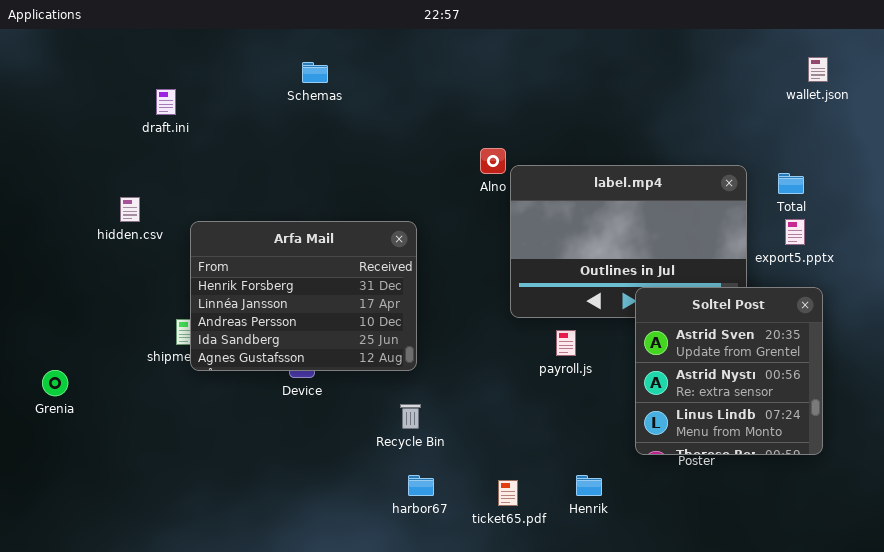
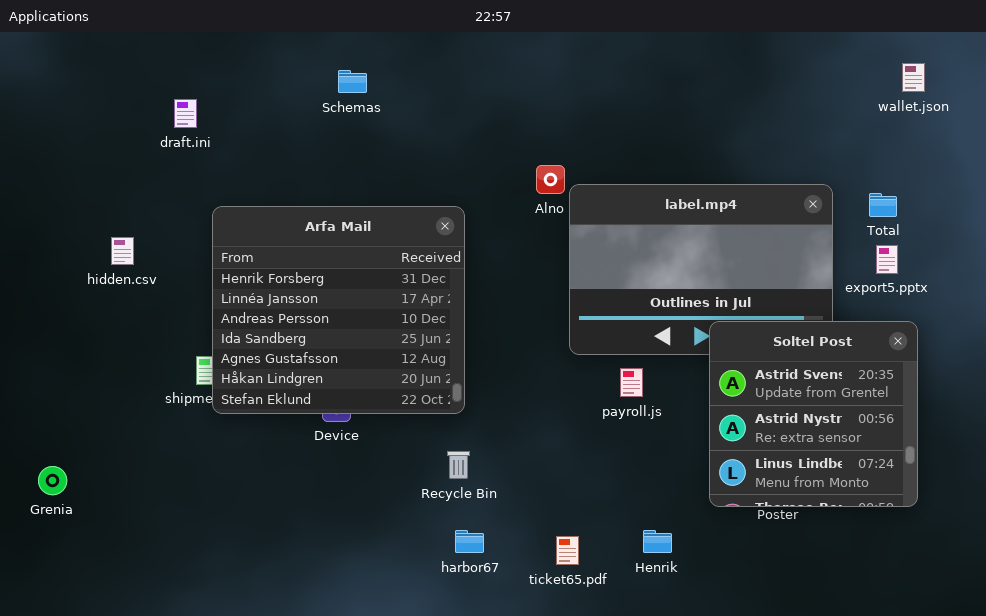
hidden.csv: [120,197,140,222] -> [111,237,134,265], moved
Arfa Mail: [190,221,417,371] -> [212,206,465,414], resized
Grenia: [42,370,68,396] -> [38,466,67,495], moved

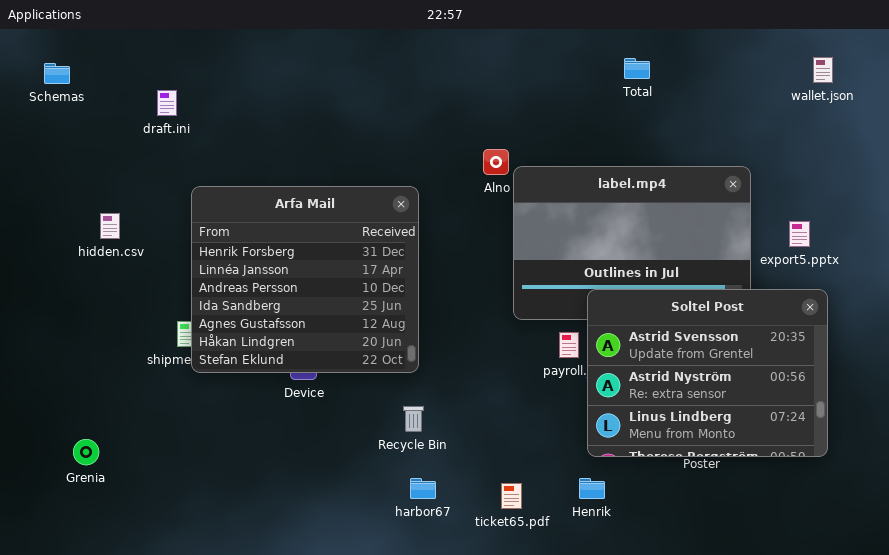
Schemas: [338,70,367,93] -> [44,63,70,84], moved
Total: [869,193,897,217] -> [624,58,650,79], moved
Soltel Post: [709,321,918,507] -> [587,289,828,457], resized
Grenia: [38,466,67,495] -> [73,439,99,465], moved

